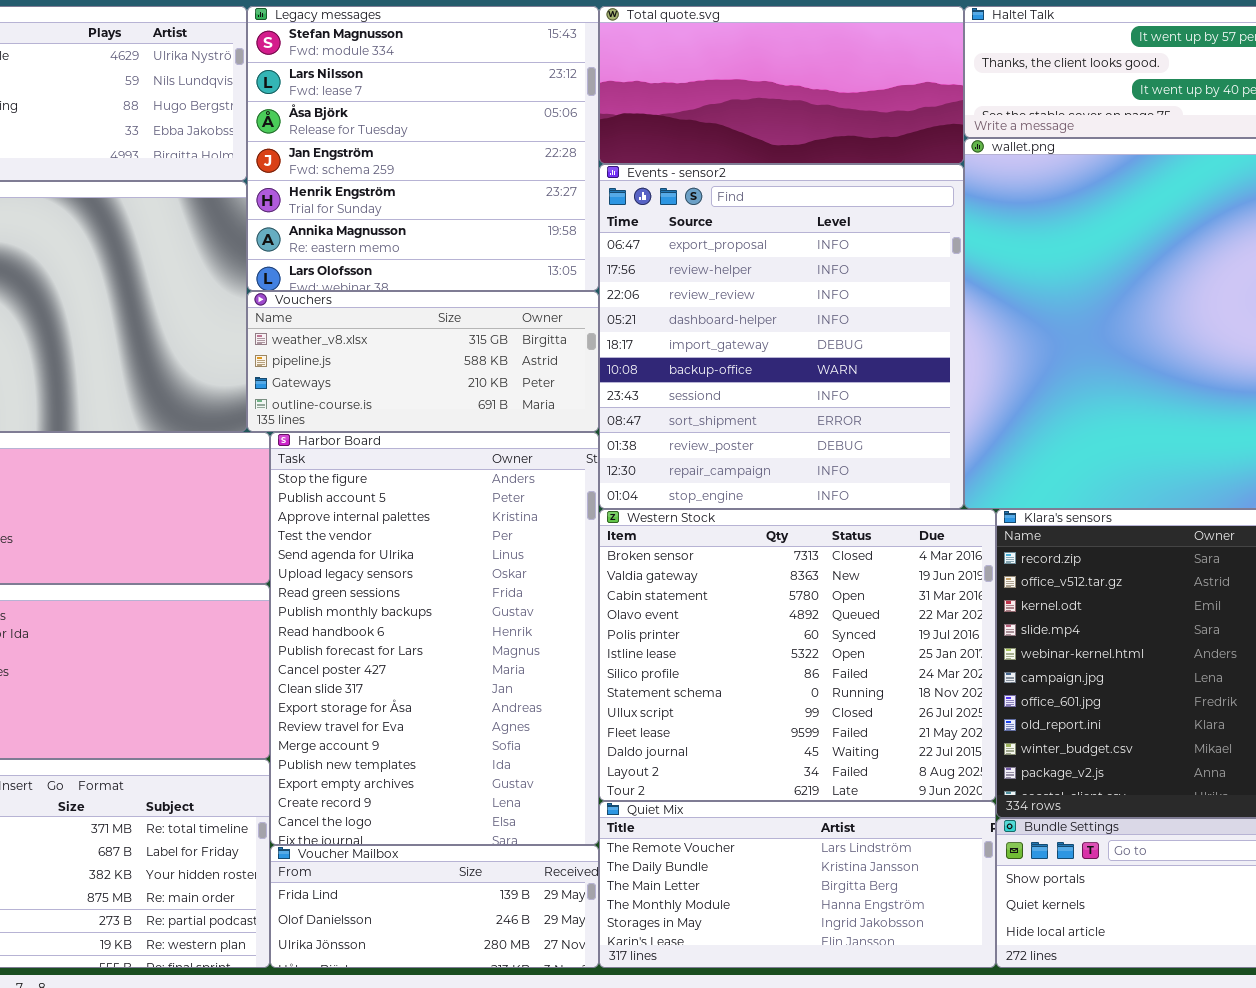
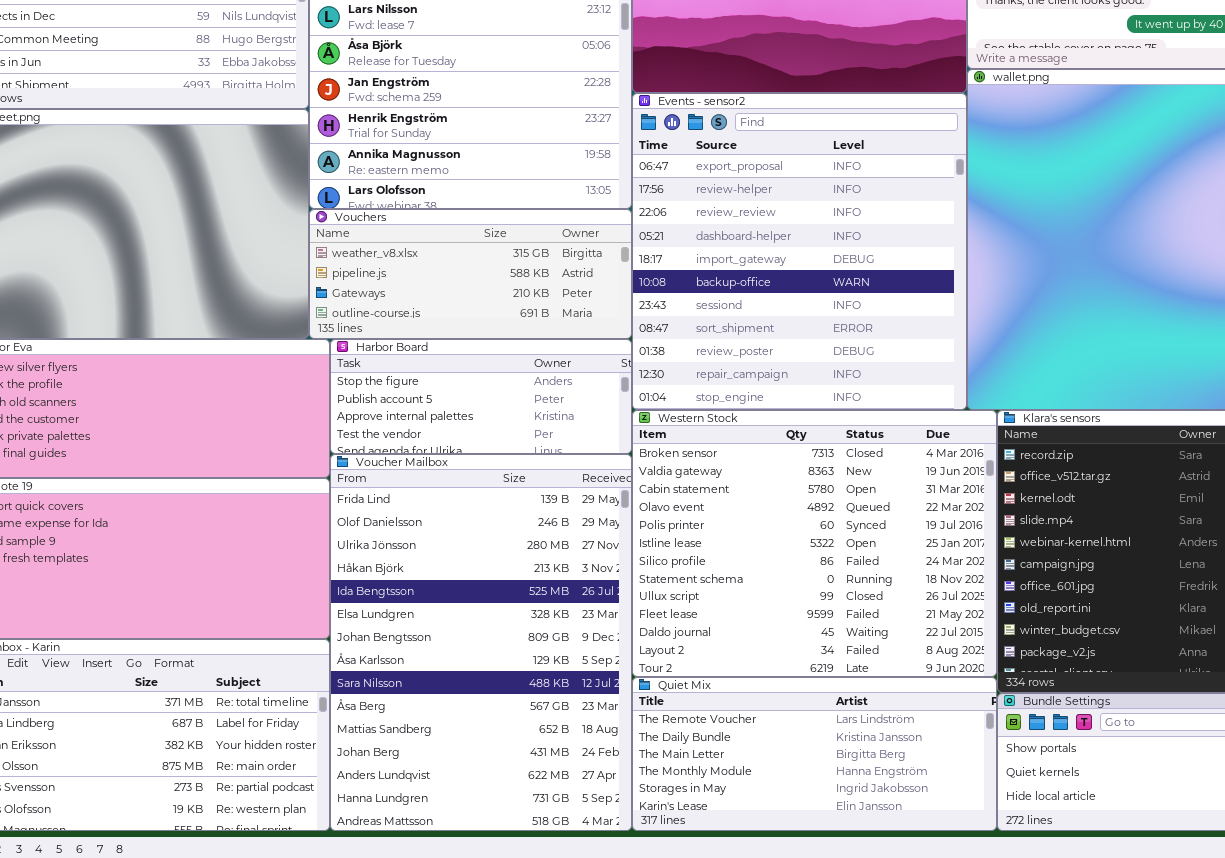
Harbor Board: [270,432,599,845] -> [330,339,632,454], resized
Voucher Mailbox: [270,845,599,968] -> [330,454,632,831], resized

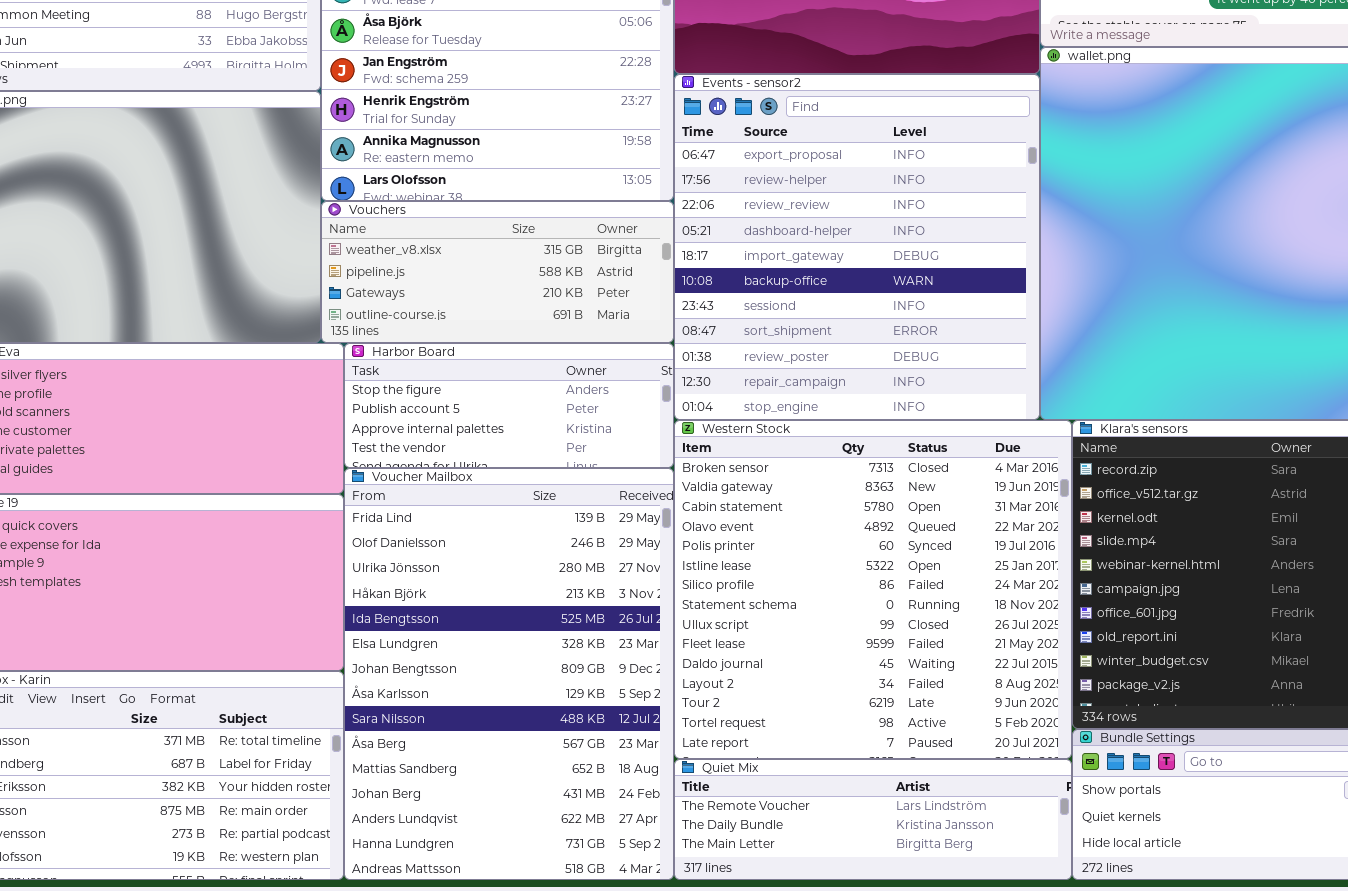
Western Stock: [632,410,997,677] -> [674,420,1072,759], resized
Quiet Mix: [632,677,997,831] -> [674,759,1072,880], resized

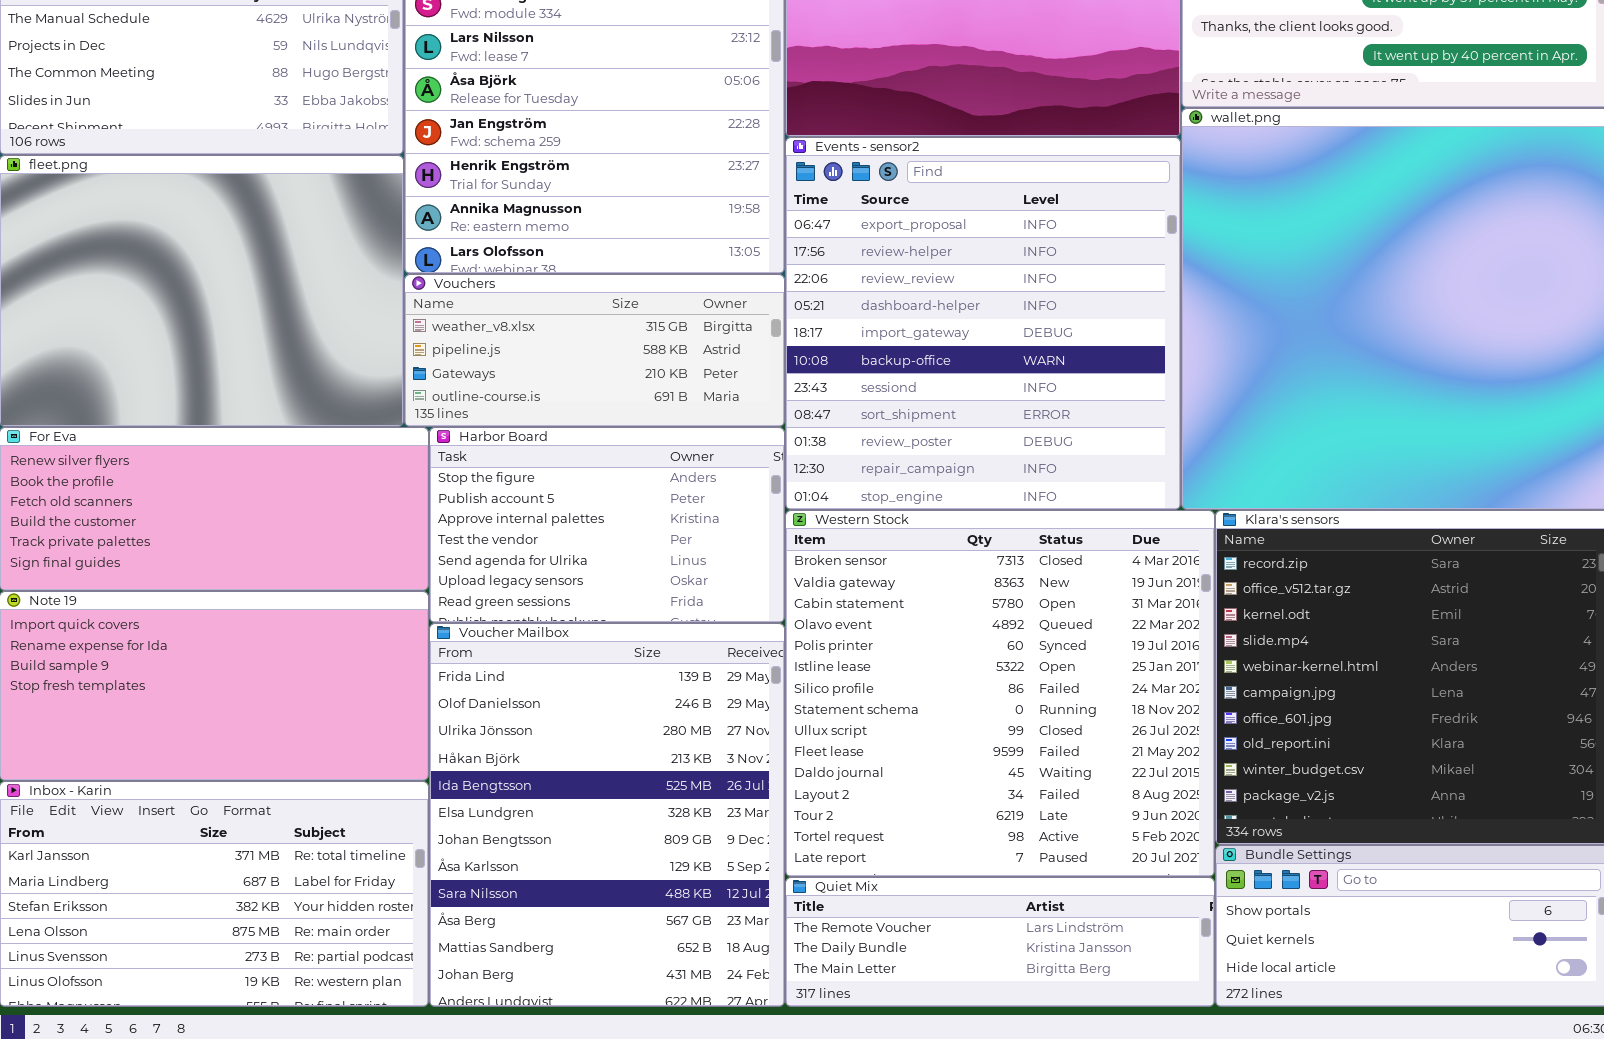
Harbor Board: [344,343,674,468] -> [429,427,785,623], resized
Voucher Mailbox: [344,468,674,880] -> [429,623,785,1007], resized

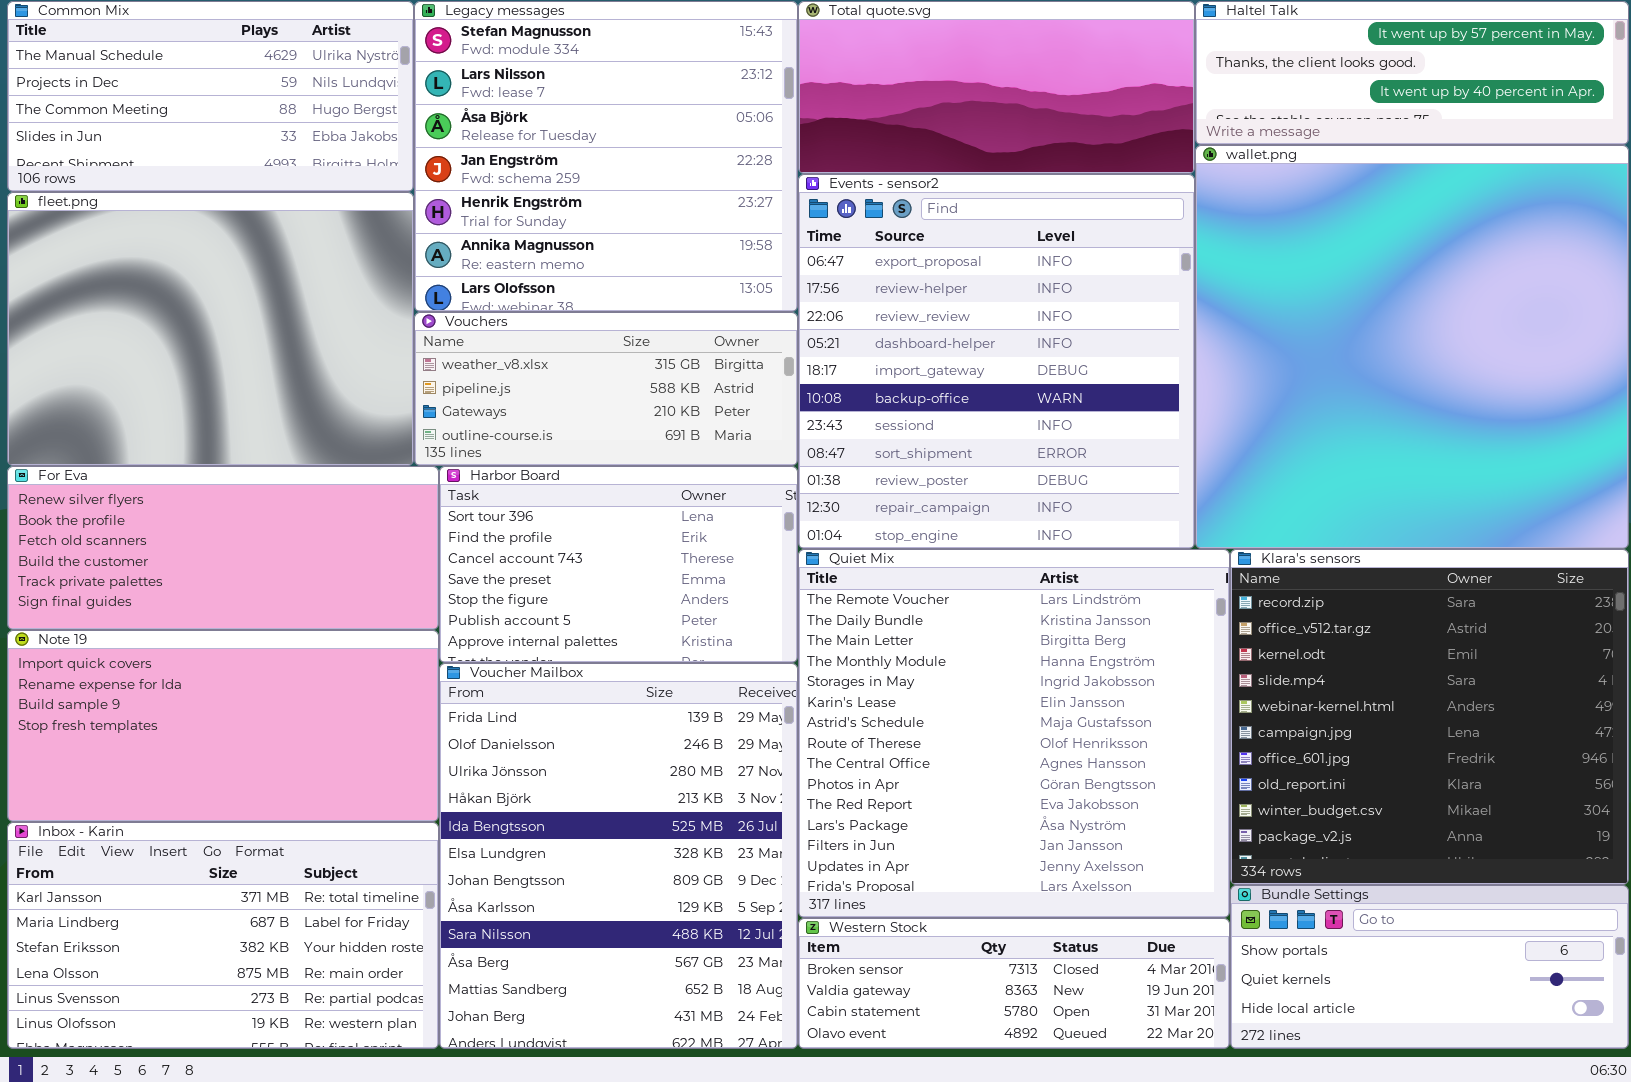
Harbor Board: [429,427,785,623] -> [439,466,798,663], scrolled up 4 rows
Western Stock: [785,510,1215,877] -> [798,918,1230,1049], moved, resized
Quiet Mix: [785,877,1215,1007] -> [798,549,1230,918], moved, resized

